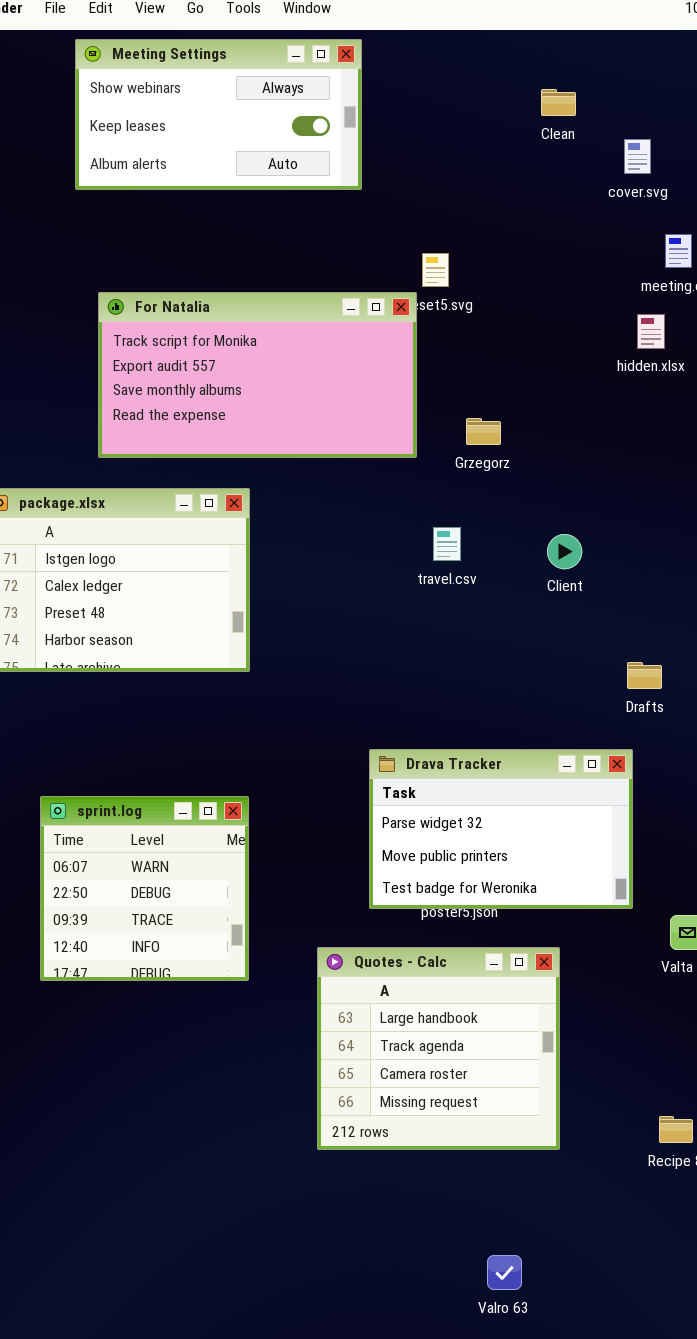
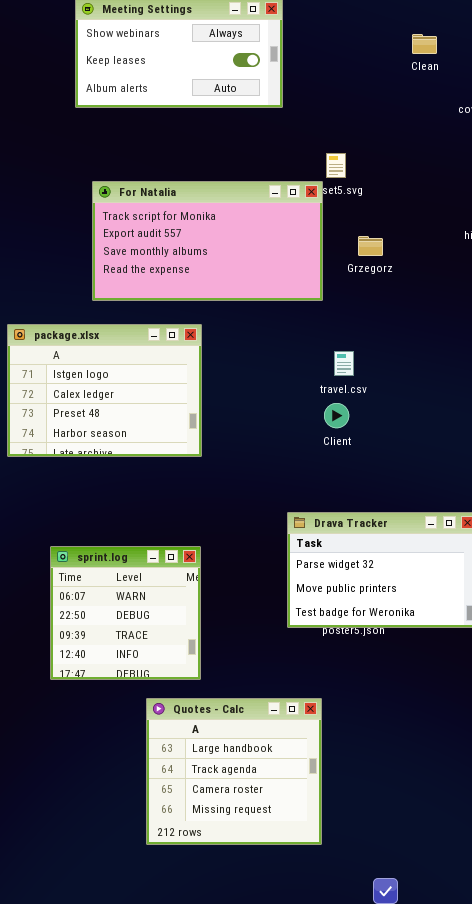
Grzegorz: [466,418,501,445] -> [358,236,383,256], moved
Client: [547,534,582,569] -> [324,403,349,428], moved
Quotes - Calc: [317,947,560,1150] -> [146,698,322,845], moved

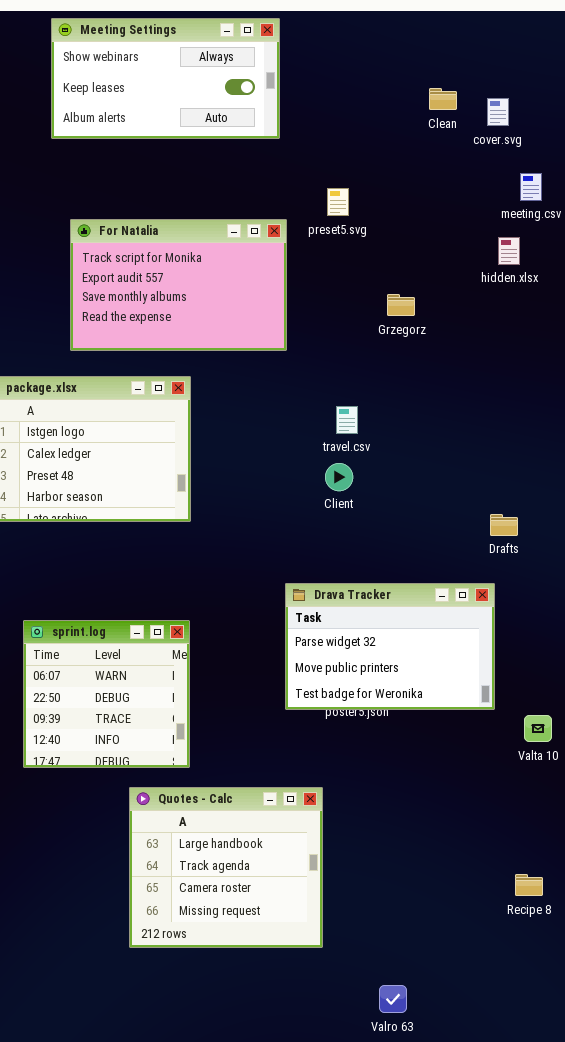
Clean: [412,34,437,54] -> [429,88,457,110], moved
For Natalia: [92,181,323,301] -> [70,219,287,351], resized
Grzegorz: [358,236,383,256] -> [387,294,415,316], moved

